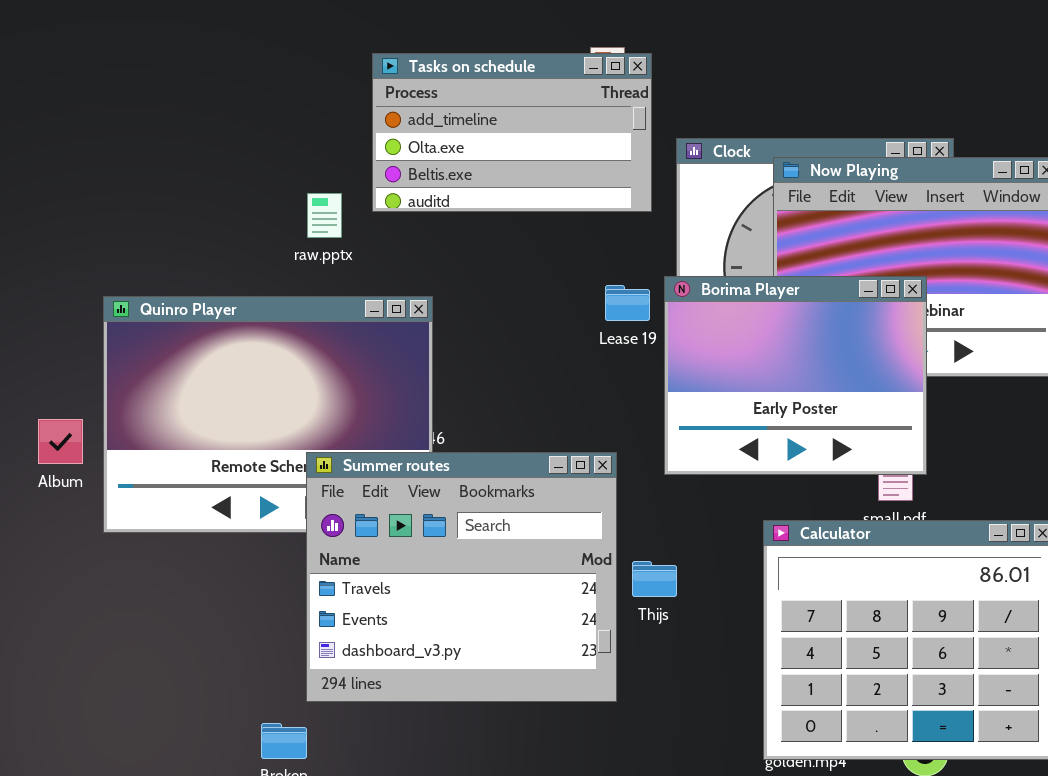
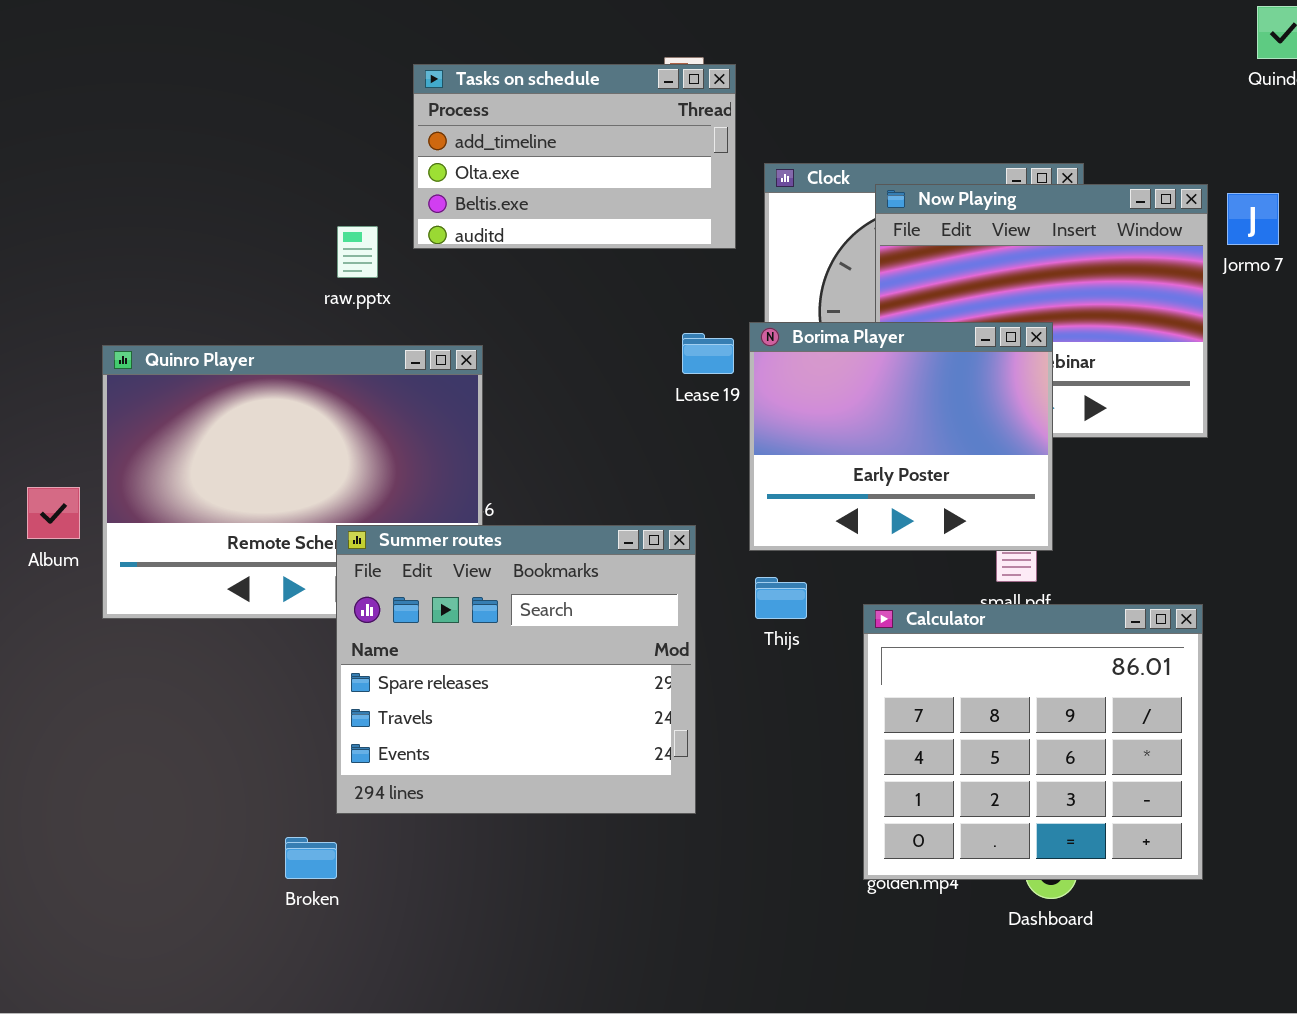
Summer routes: [306,452,617,702] -> [336,525,696,814], scrolled up 1 row
Thijs: [632,561,677,597] -> [755,577,807,619], moved

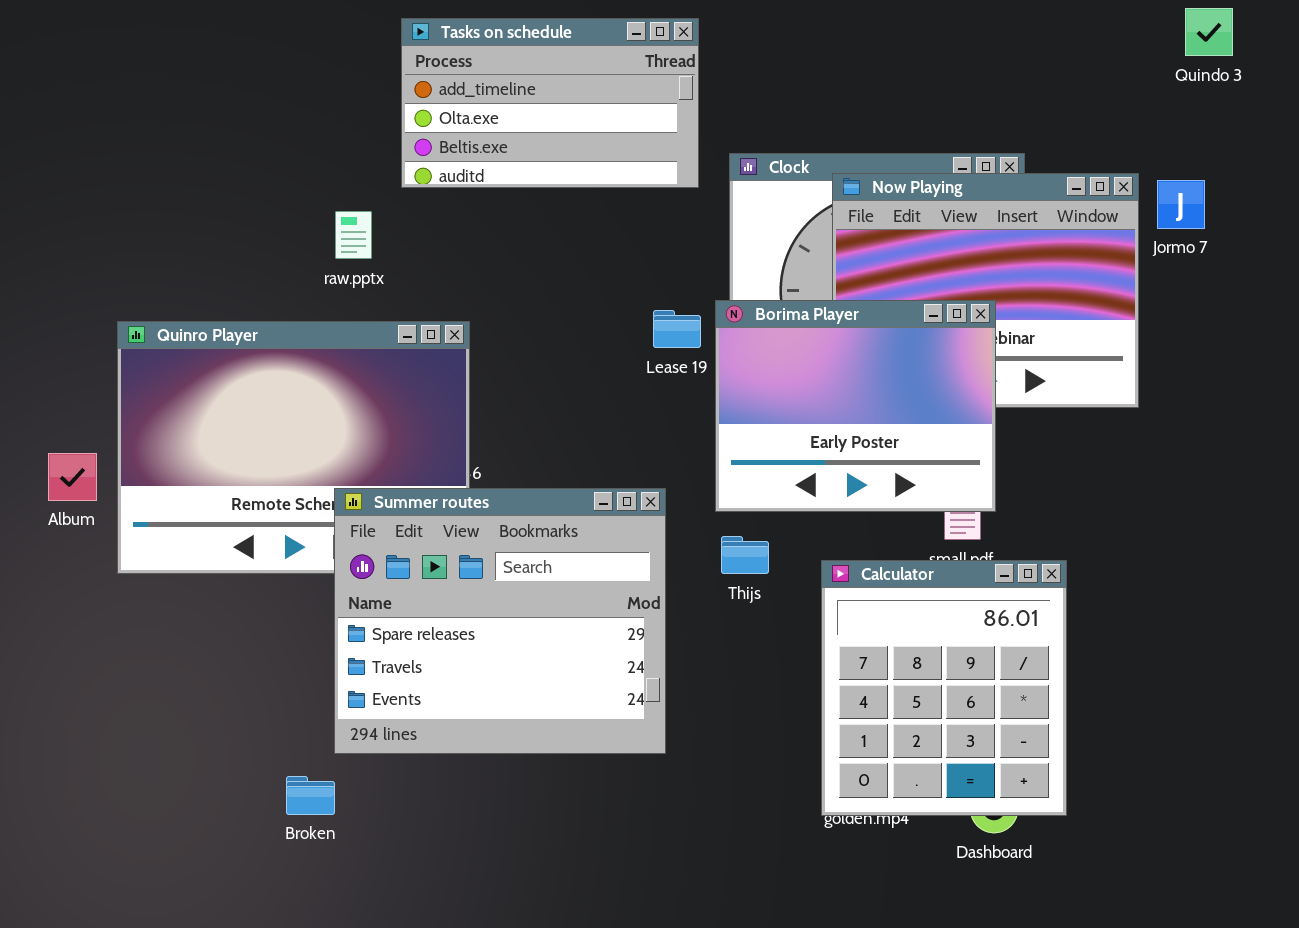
Tasks on schedule: [413,64,736,249] -> [401,18,699,188], moved
Calculator: [863,604,1203,880] -> [821,560,1067,816], resized

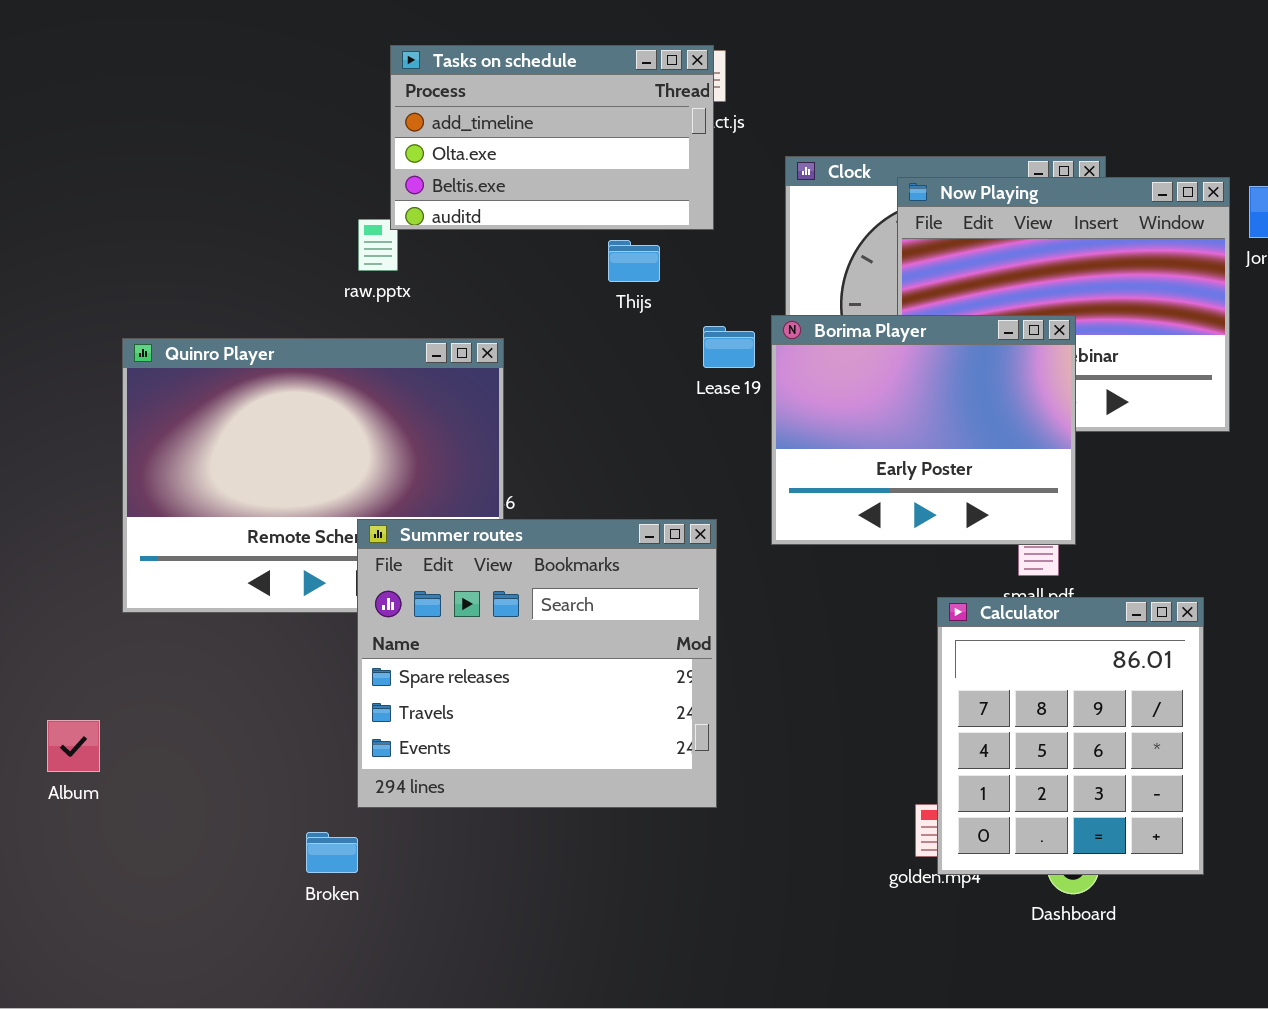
Tasks on schedule: [401,18,699,188] -> [390,45,714,230], moved
Album: [48,453,97,501] -> [47,720,100,772], moved
Thijs: [721,536,769,574] -> [608,240,660,282], moved
Calculator: [821,560,1067,816] -> [937,597,1204,875], moved

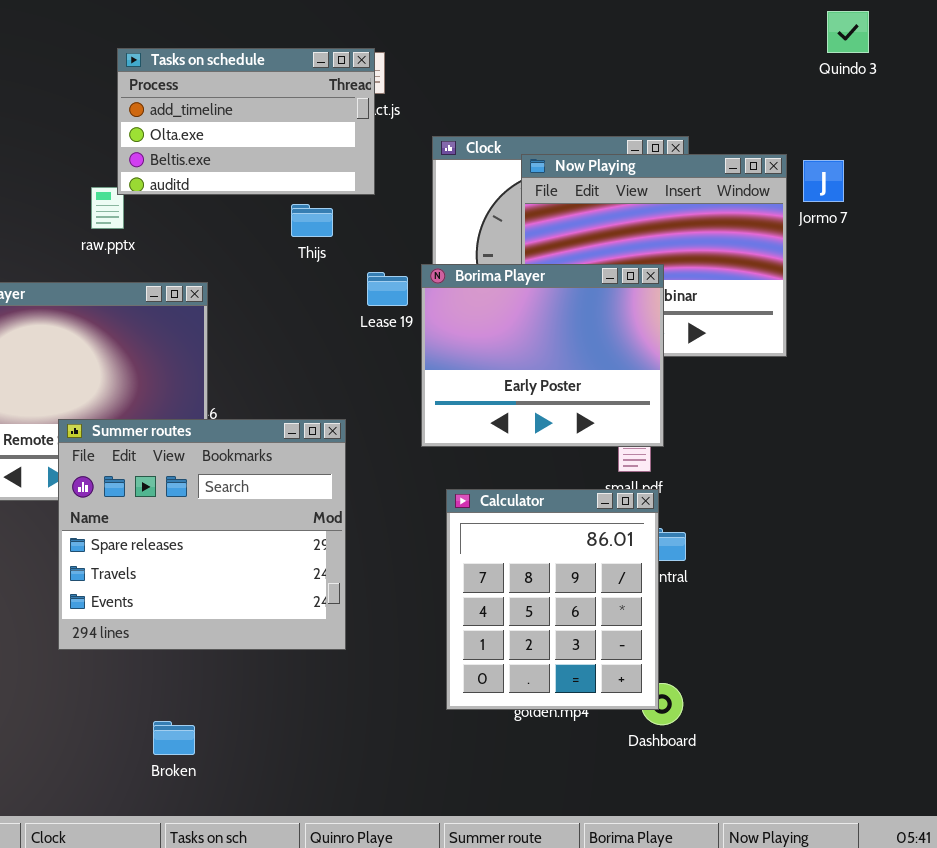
Summer routes: [357,519,717,808] -> [58,419,346,650], moved
Calculator: [937,597,1204,875] -> [446,489,659,710], moved
Broken: [306,832,358,873] -> [153,721,195,755], moved

